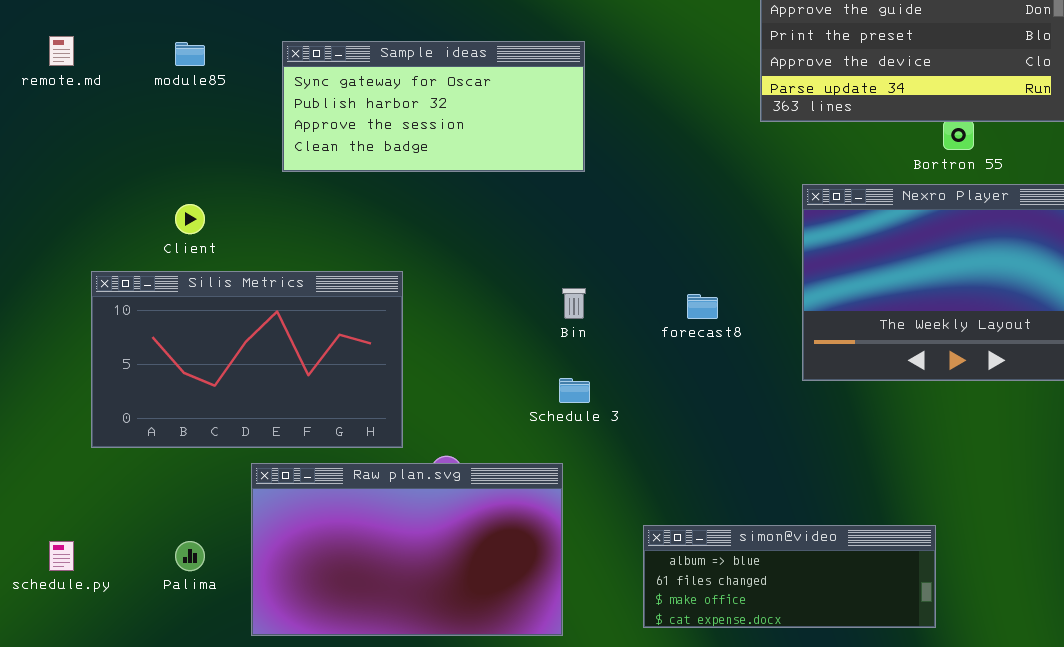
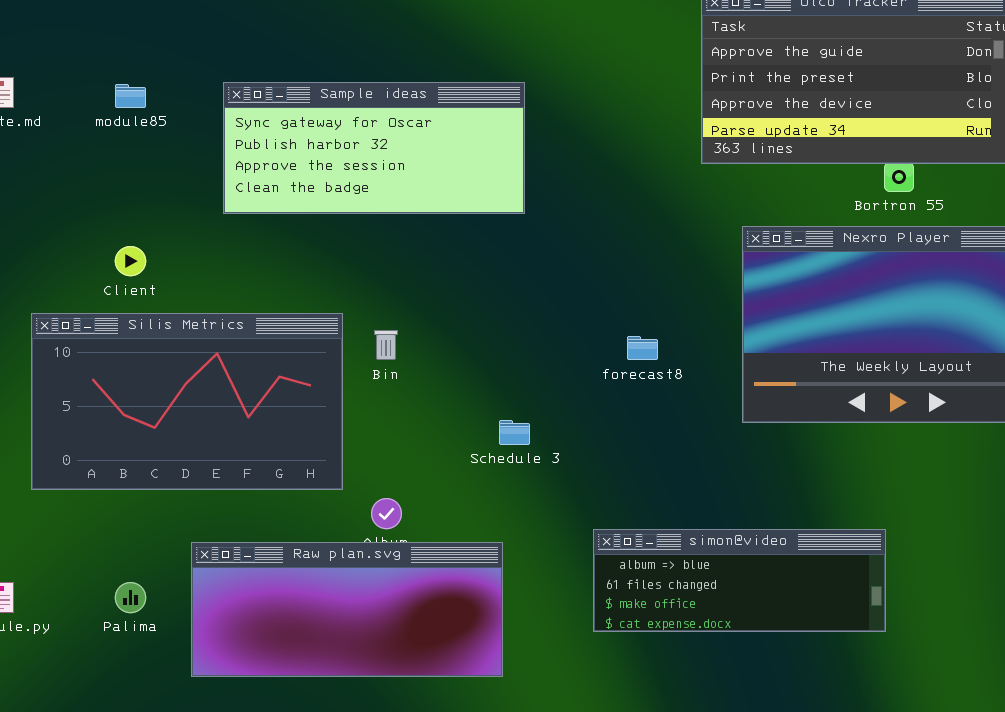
Bin: [562,288,586,319] -> [374,330,398,360], moved
Raw plan.svg: [251,463,563,636] -> [191,542,503,677], resized
simon@video: [643,525,936,628] -> [593,529,886,632], moved

